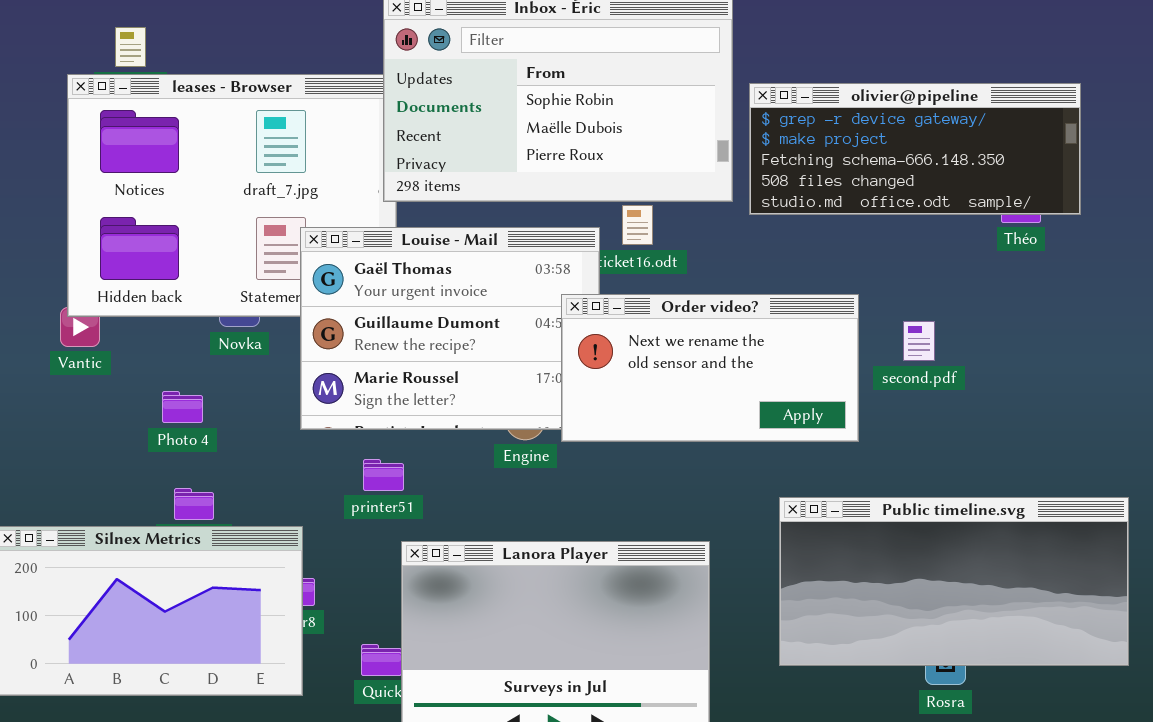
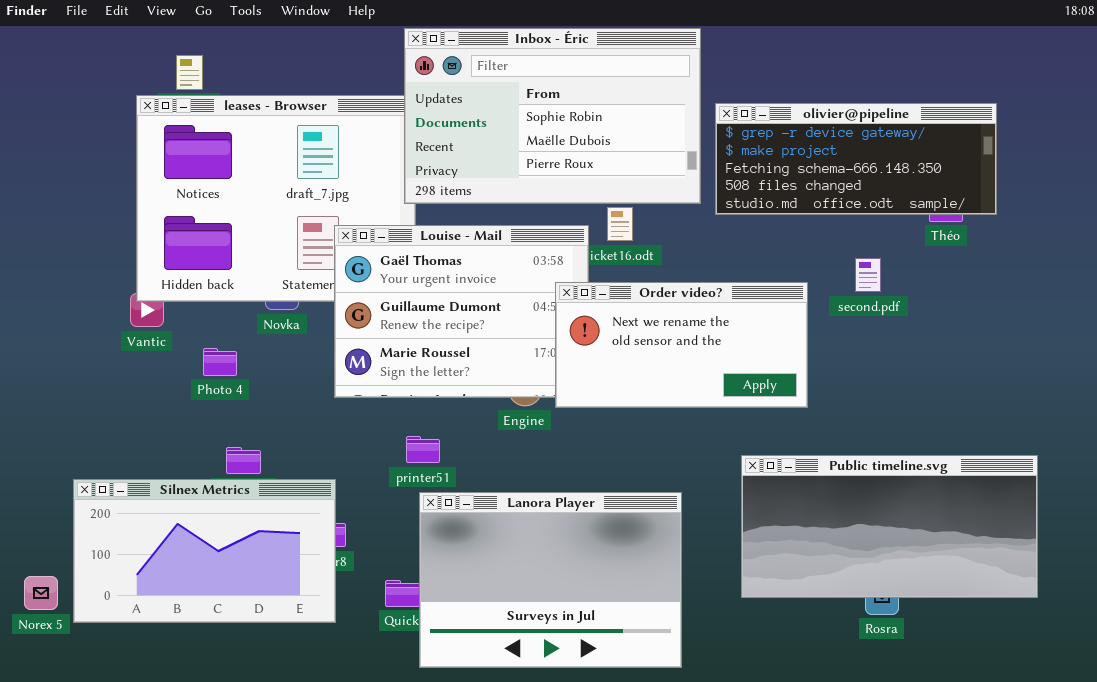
second.pdf: [903,321,935,361] -> [855,258,881,292], moved
Photo 4: [162,391,203,423] -> [203,348,237,376], moved
printer51: [363,459,404,491] -> [406,436,440,463], moved

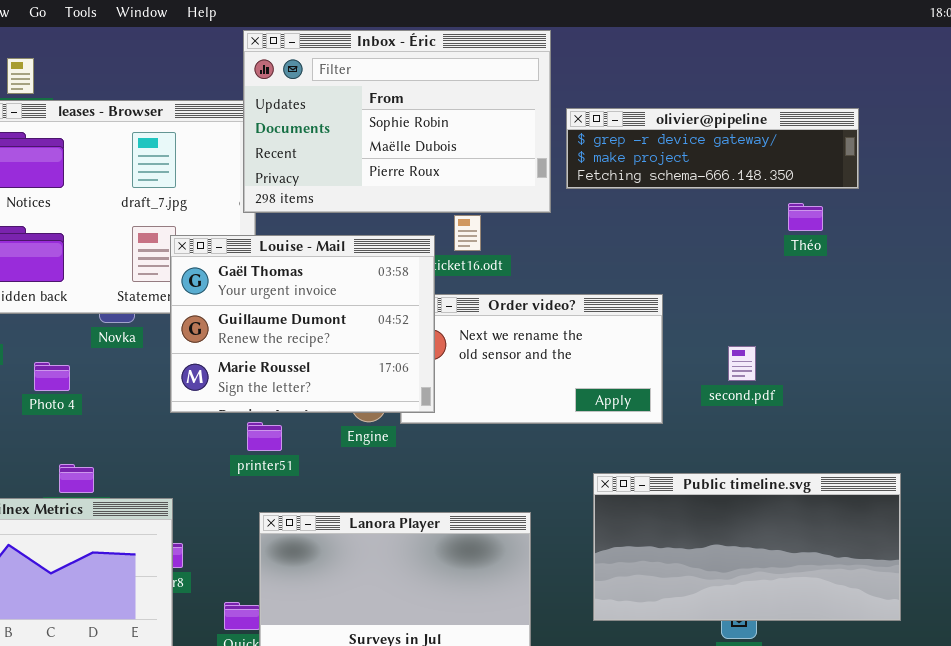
olivier@pipeline: [715,103,997,215] -> [566,108,859,189], resized
Louise - Mail: [334,225,589,398] -> [170,235,435,413], raised
second.pdf: [855,258,881,292] -> [728,346,756,381], moved
printer51: [406,436,440,463] -> [247,422,282,451], moved

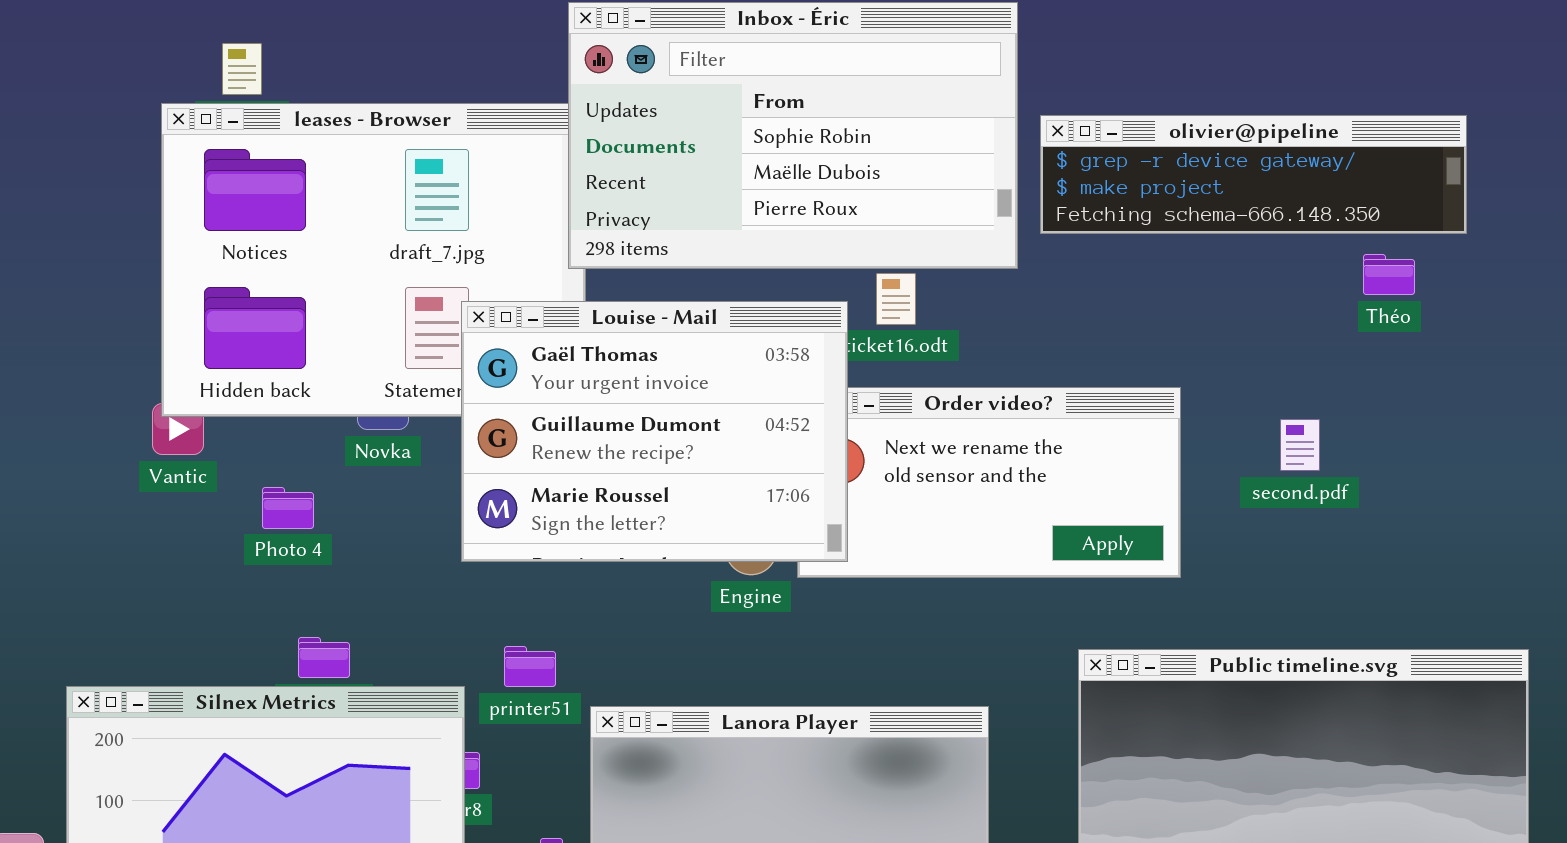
second.pdf: [728,346,756,381] -> [1280,419,1320,471], moved
printer51: [247,422,282,451] -> [504,646,556,687], moved

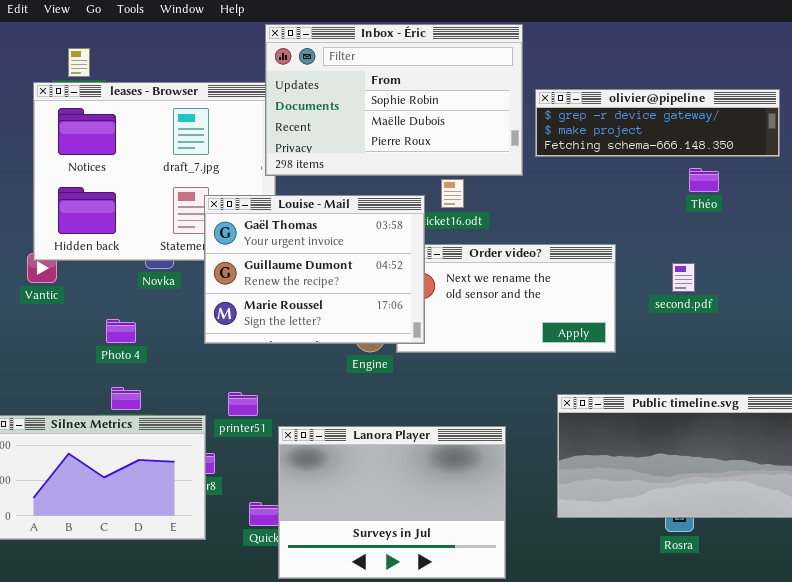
Théo: [1363,254,1415,295] -> [689,168,719,192], moved
Photo 4: [262,487,314,529] -> [106,319,136,343], moved

